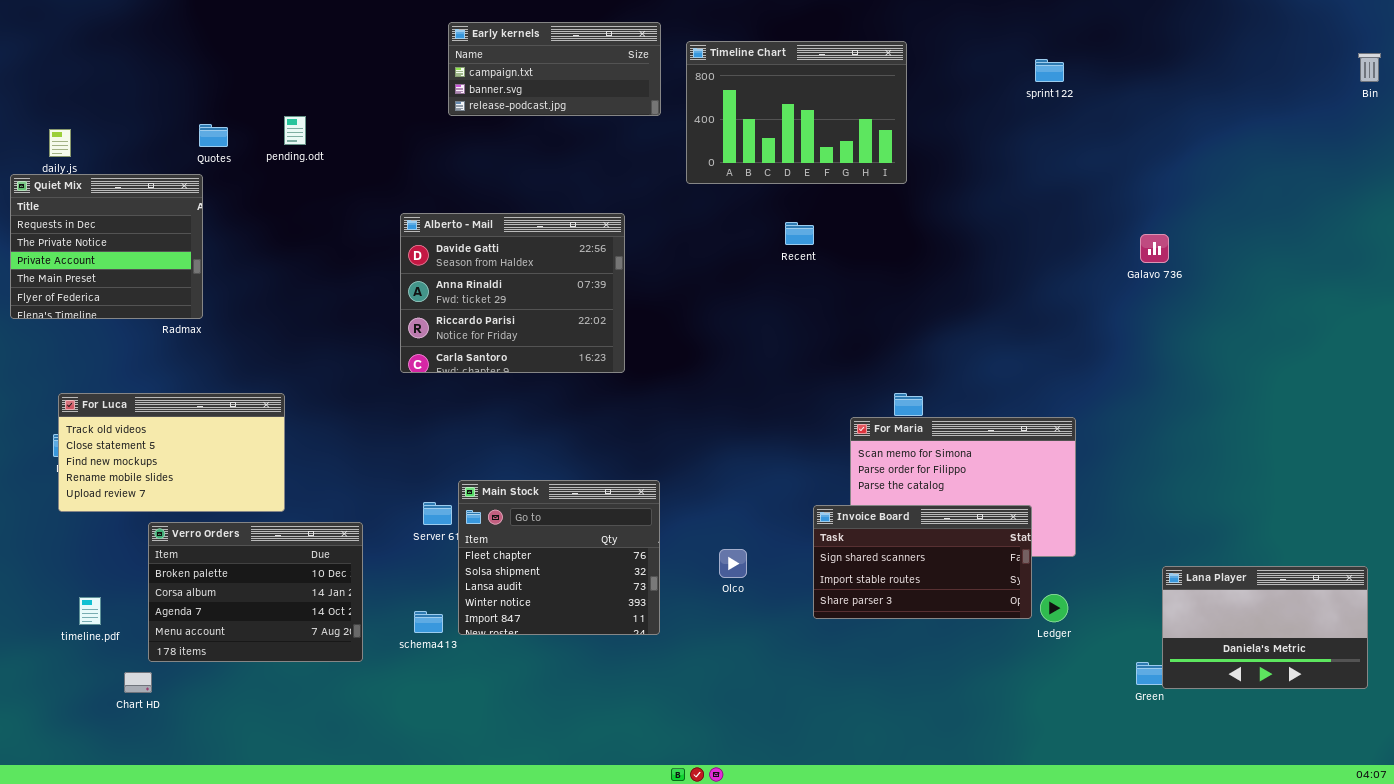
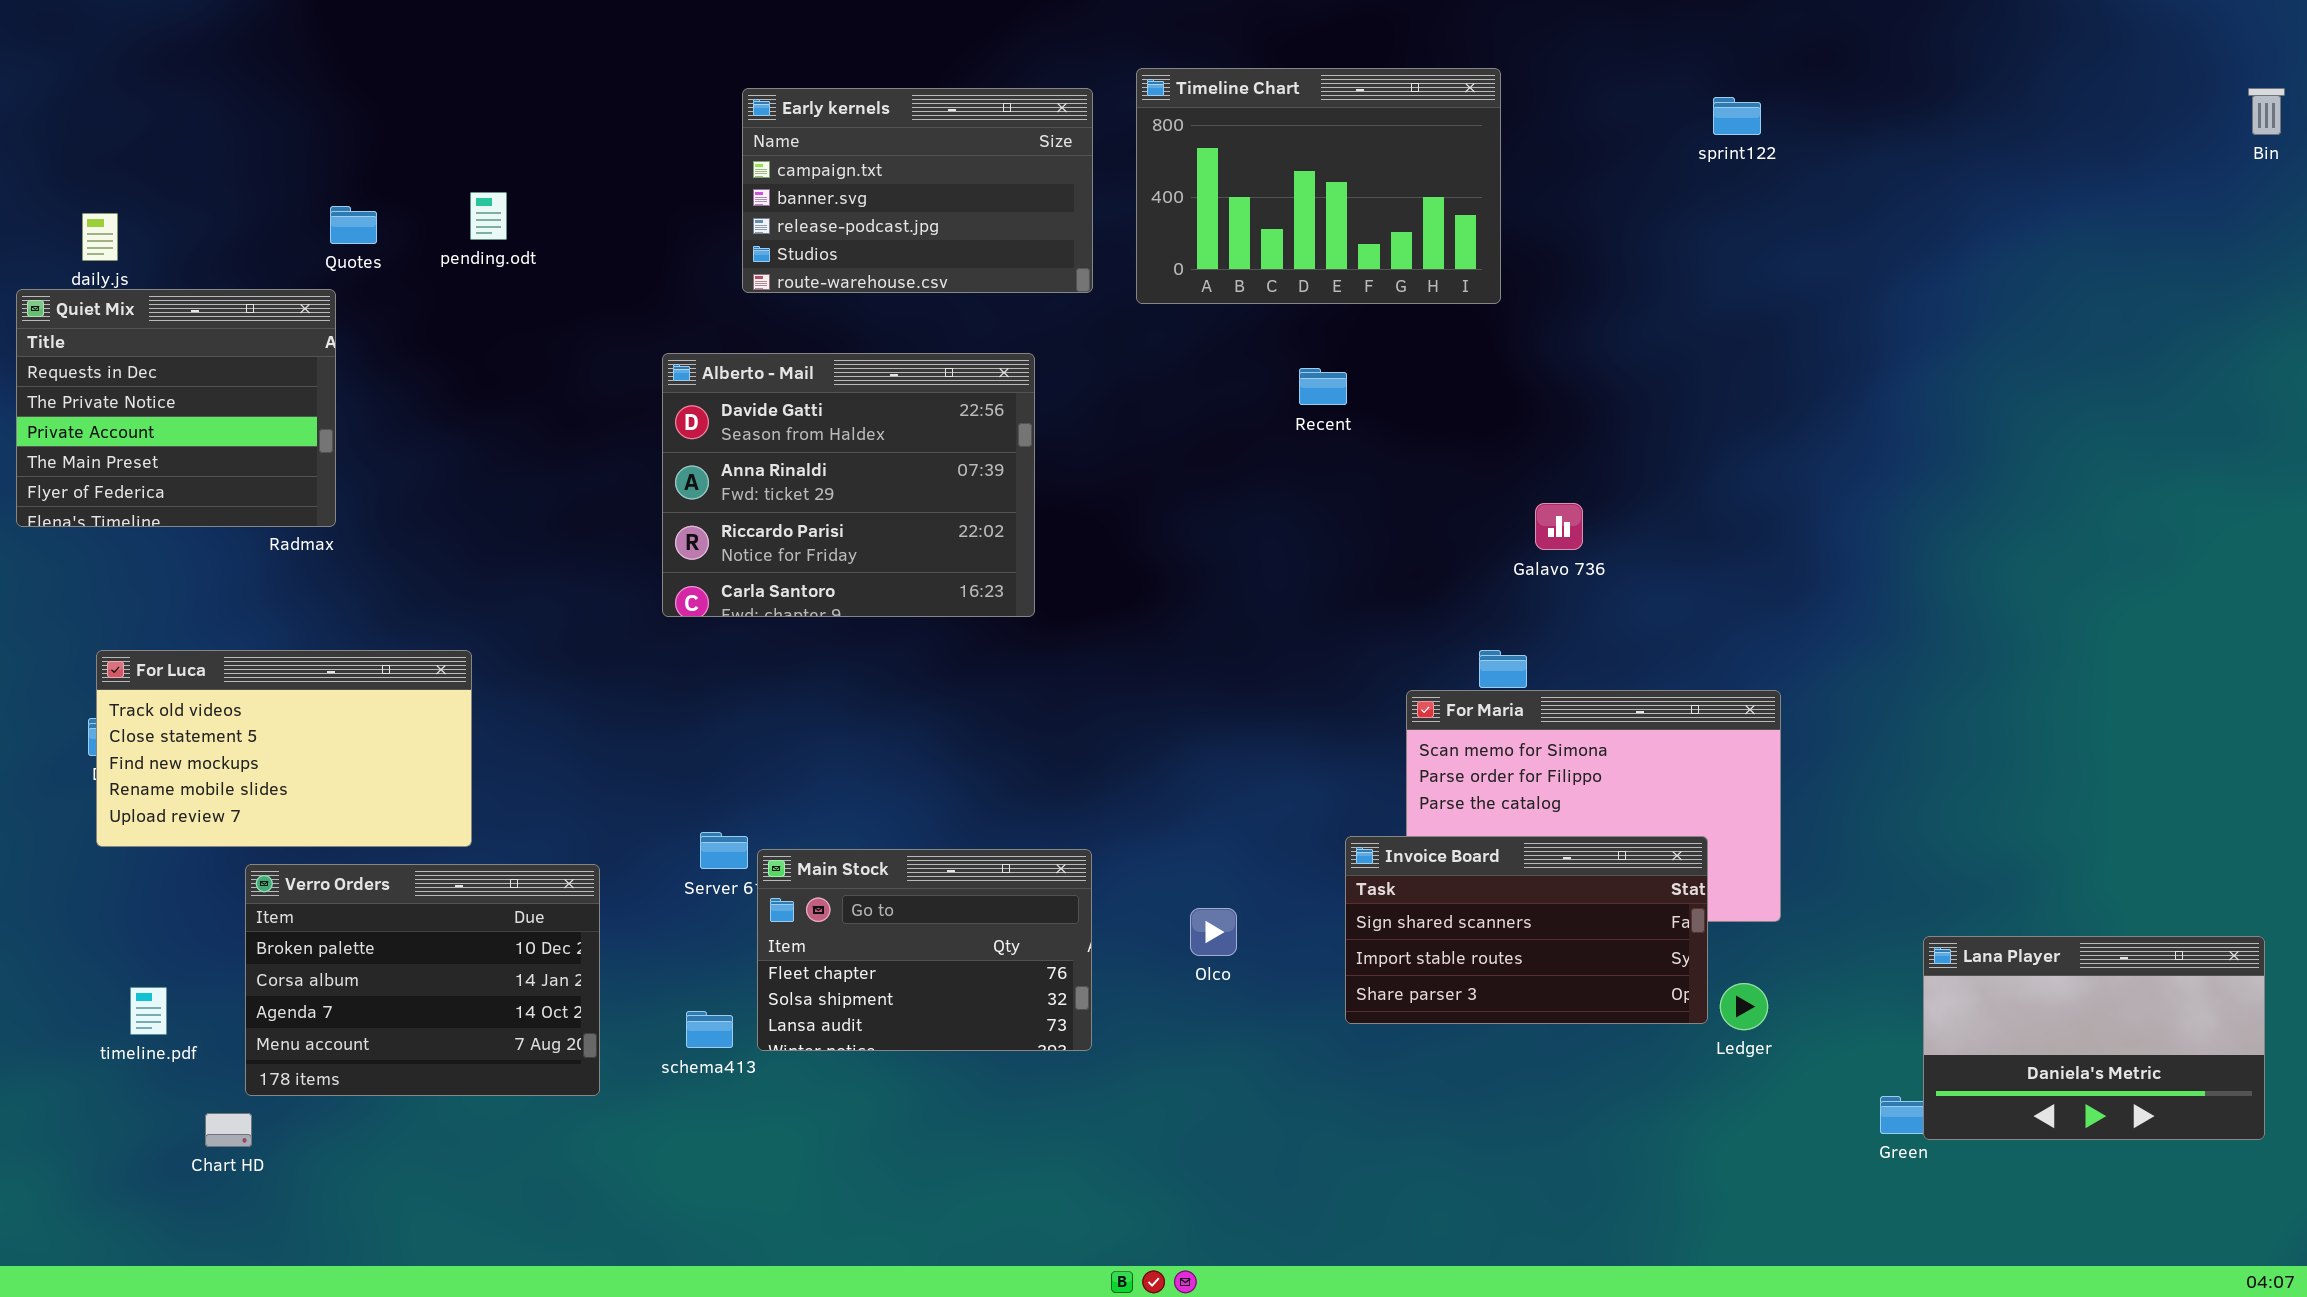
Early kernels: [448,22,661,116] -> [742,88,1093,293], moved, resized
Galavo 736: [1140,234,1169,263] -> [1535,503,1583,550], moved
Main Stock: [458,480,660,635] -> [757,849,1092,1051], resized

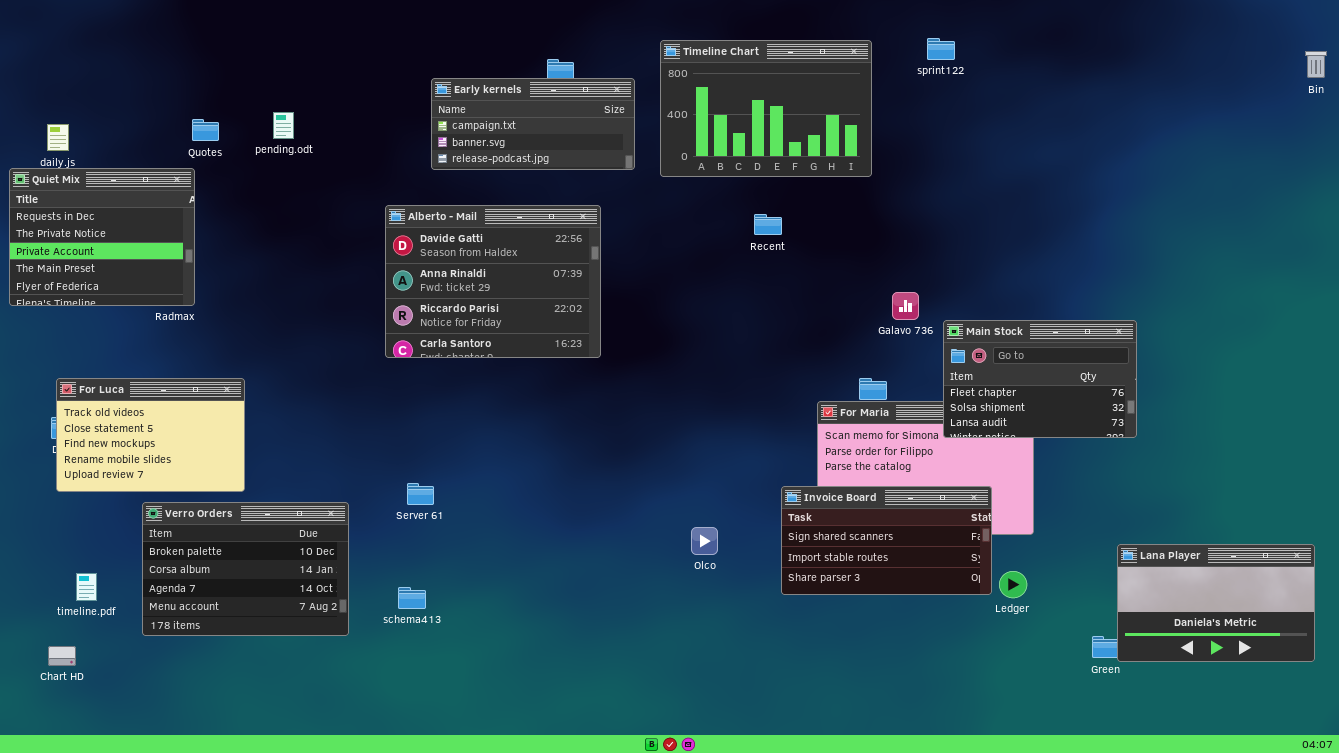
Early kernels: [742,88,1093,293] -> [431,78,635,170], resized
sprint122: [1713,97,1761,135] -> [927,38,955,60], moved
For Luca: [96,650,472,847] -> [56,378,245,492], resized
Main Stock: [757,849,1092,1051] -> [943,320,1137,438], moved
Chart HD: [205,1113,252,1147] -> [48,646,76,666], moved

